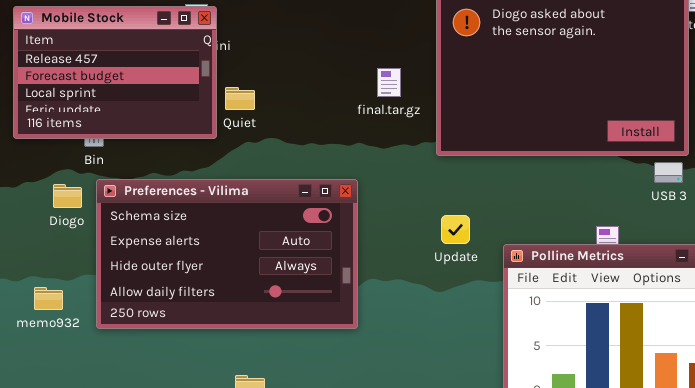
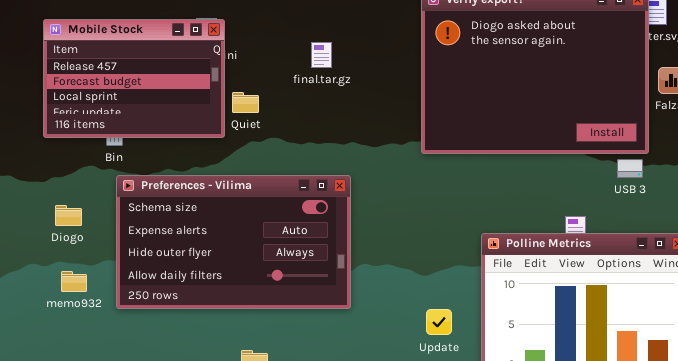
final.tar.gz: [377,68,401,97] -> [311,42,332,68], moved
Diogo: [53,184,82,208] -> [55,205,82,226], moved
Update: [441,215,470,244] -> [426,309,452,335], moved

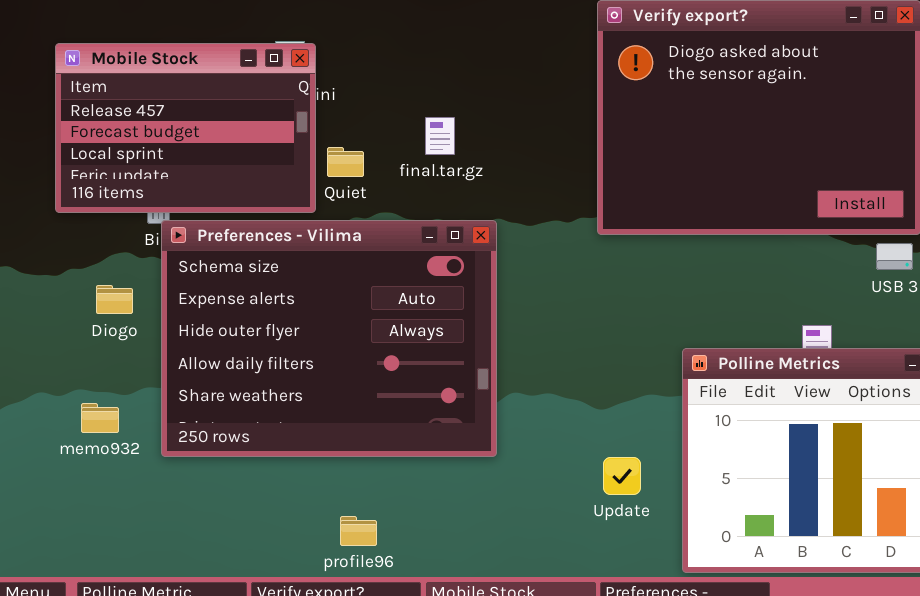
final.tar.gz: [311,42,332,68] -> [425,117,455,155], moved
Preferences - Vilima: [116,175,351,309] -> [161,220,497,457], resized
Diogo: [55,205,82,226] -> [96,285,133,314], moved

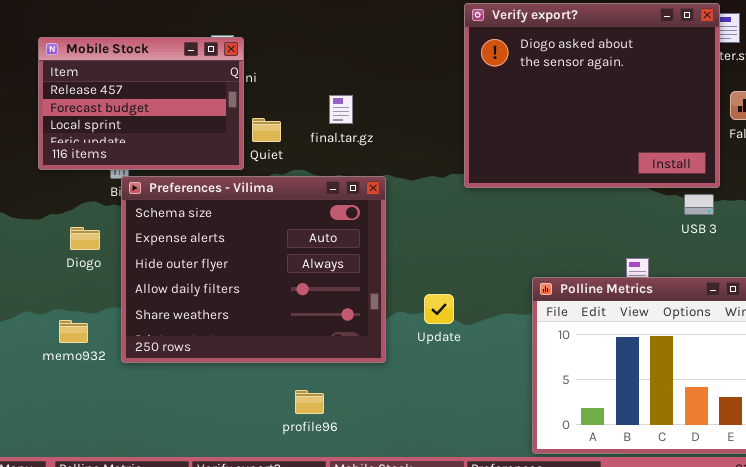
Update: [603,457,641,495] -> [424,294,454,324], moved
profile96: [340,516,377,546] -> [295,390,324,414], moved

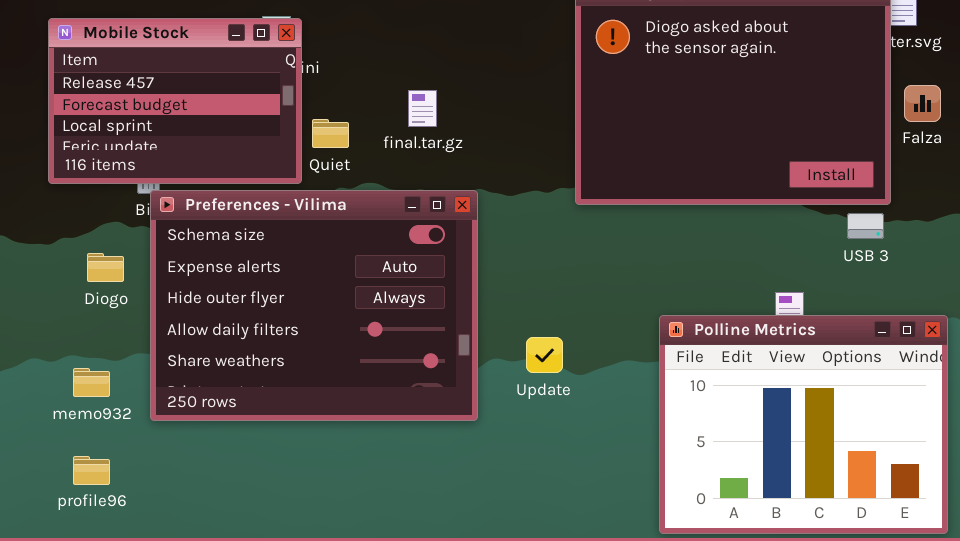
profile96: [295,390,324,414] -> [73,456,110,485], moved

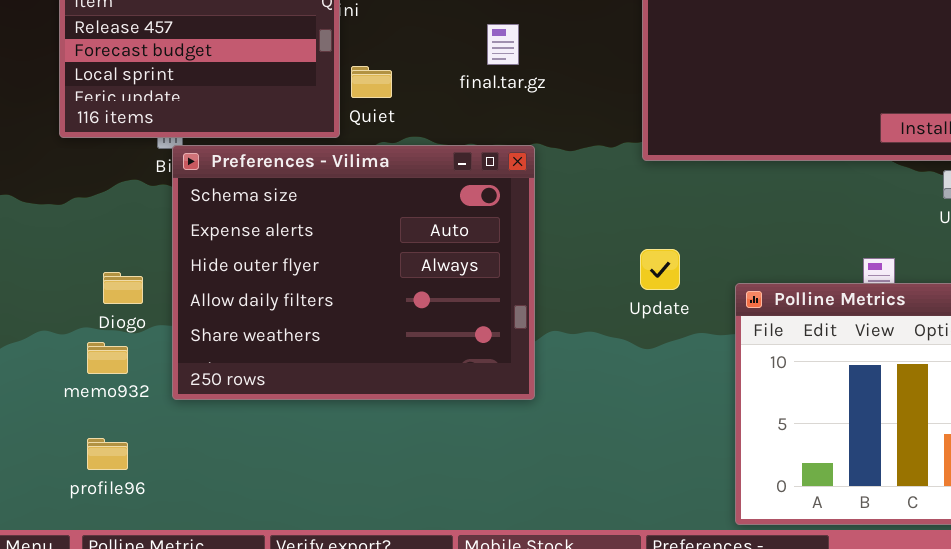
final.tar.gz: [408,90,437,127] -> [487,24,519,65], moved
Diogo: [87,253,124,282] -> [103,272,143,304], moved
Update: [526,337,563,373] -> [640,249,680,290], moved

